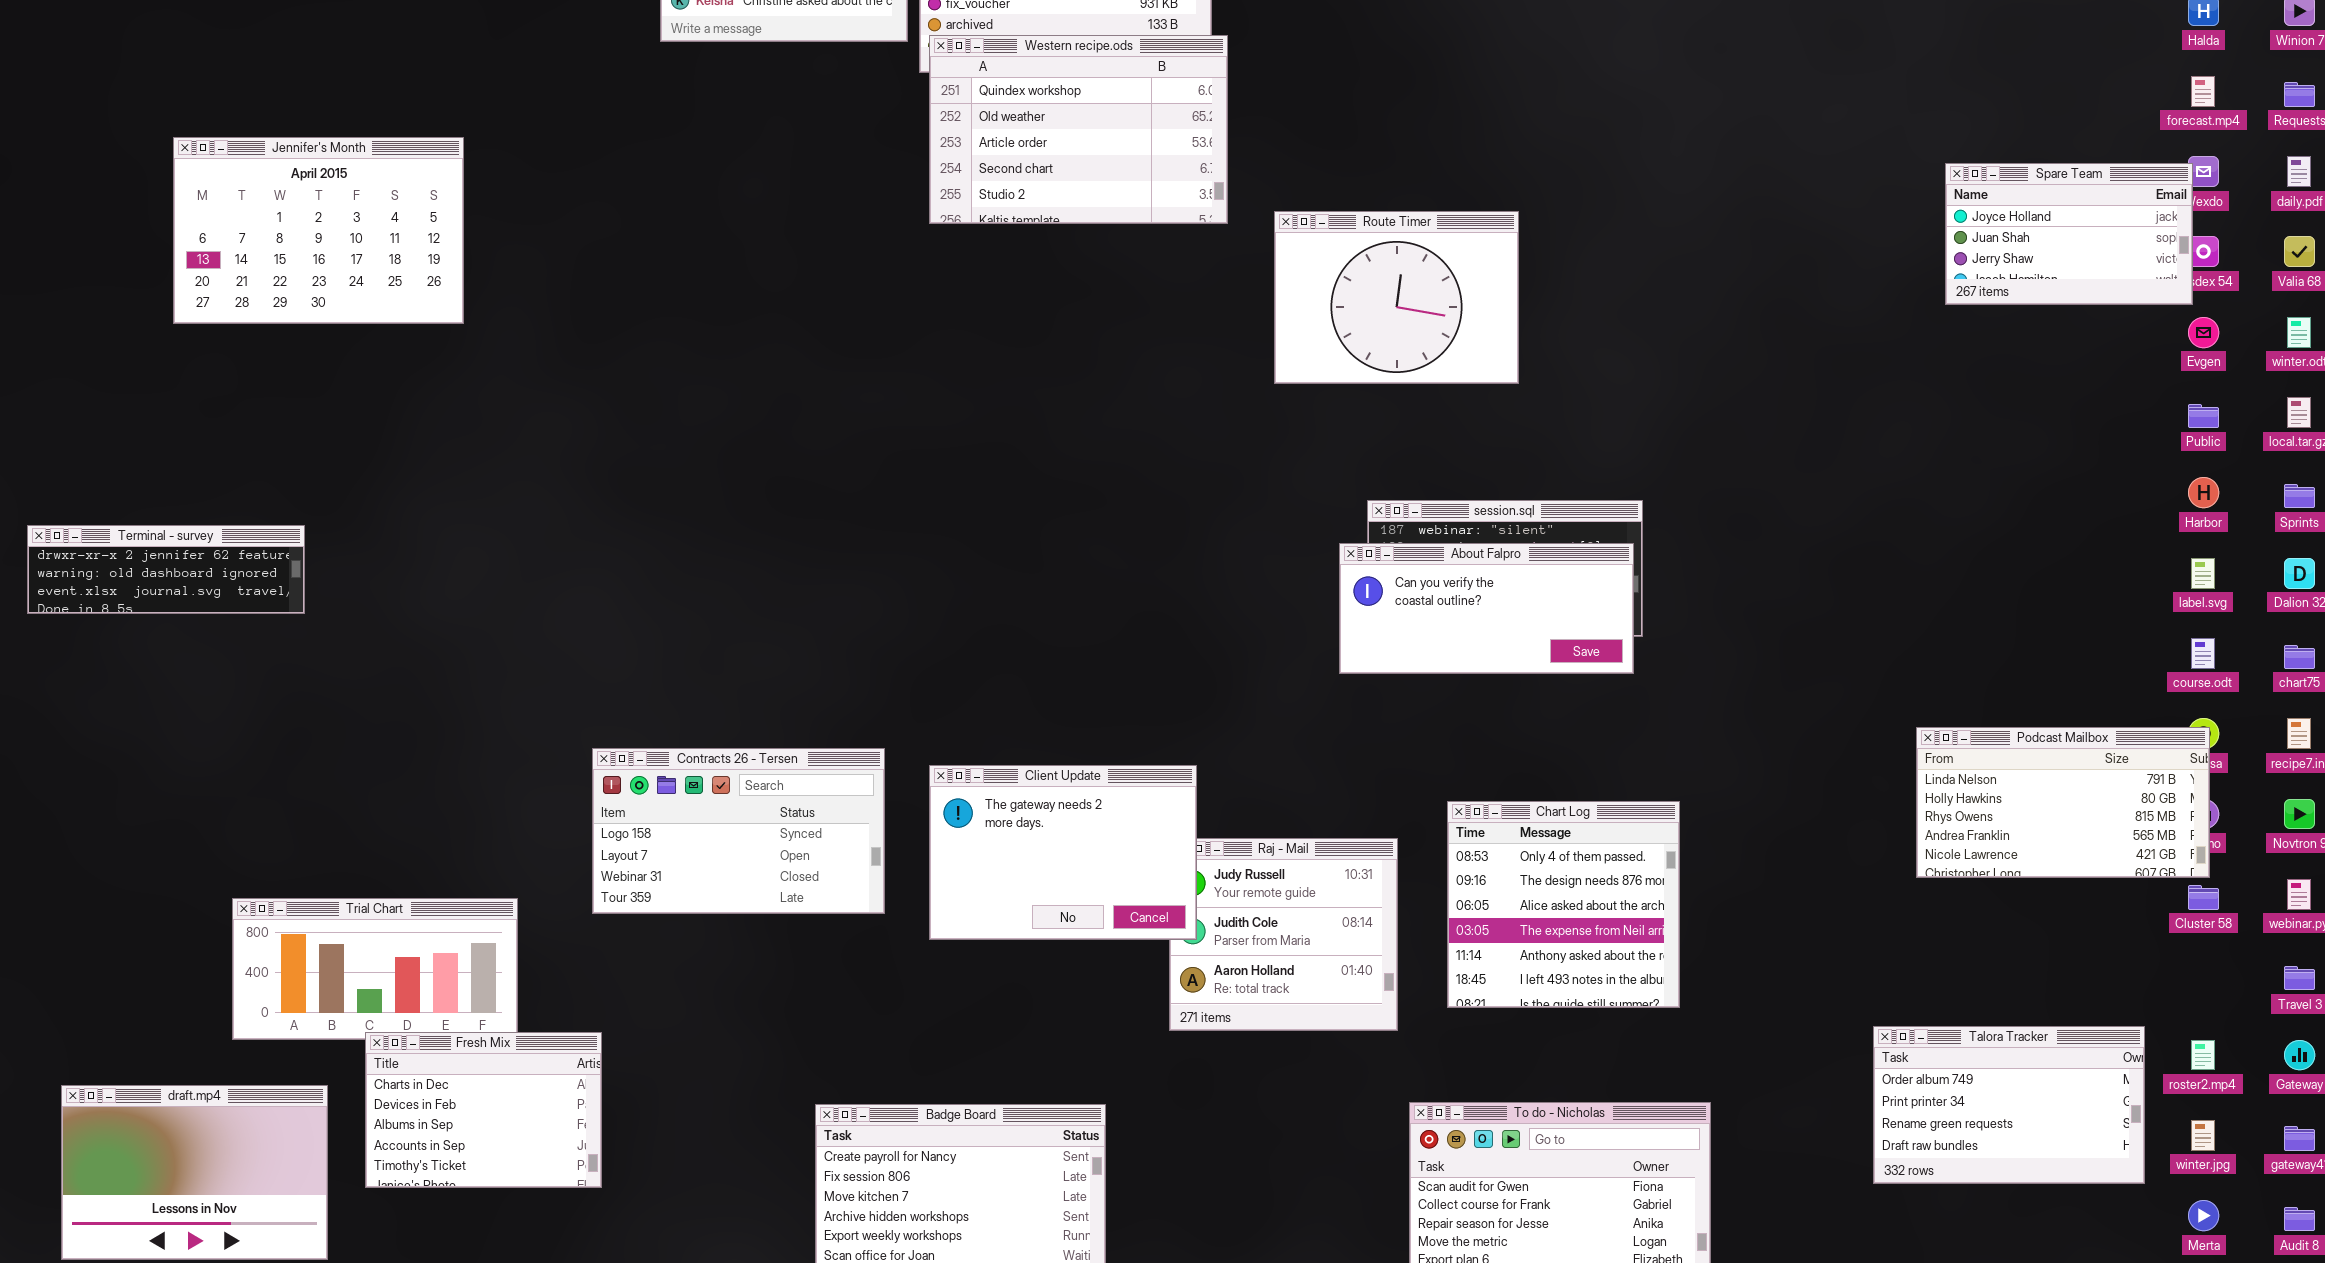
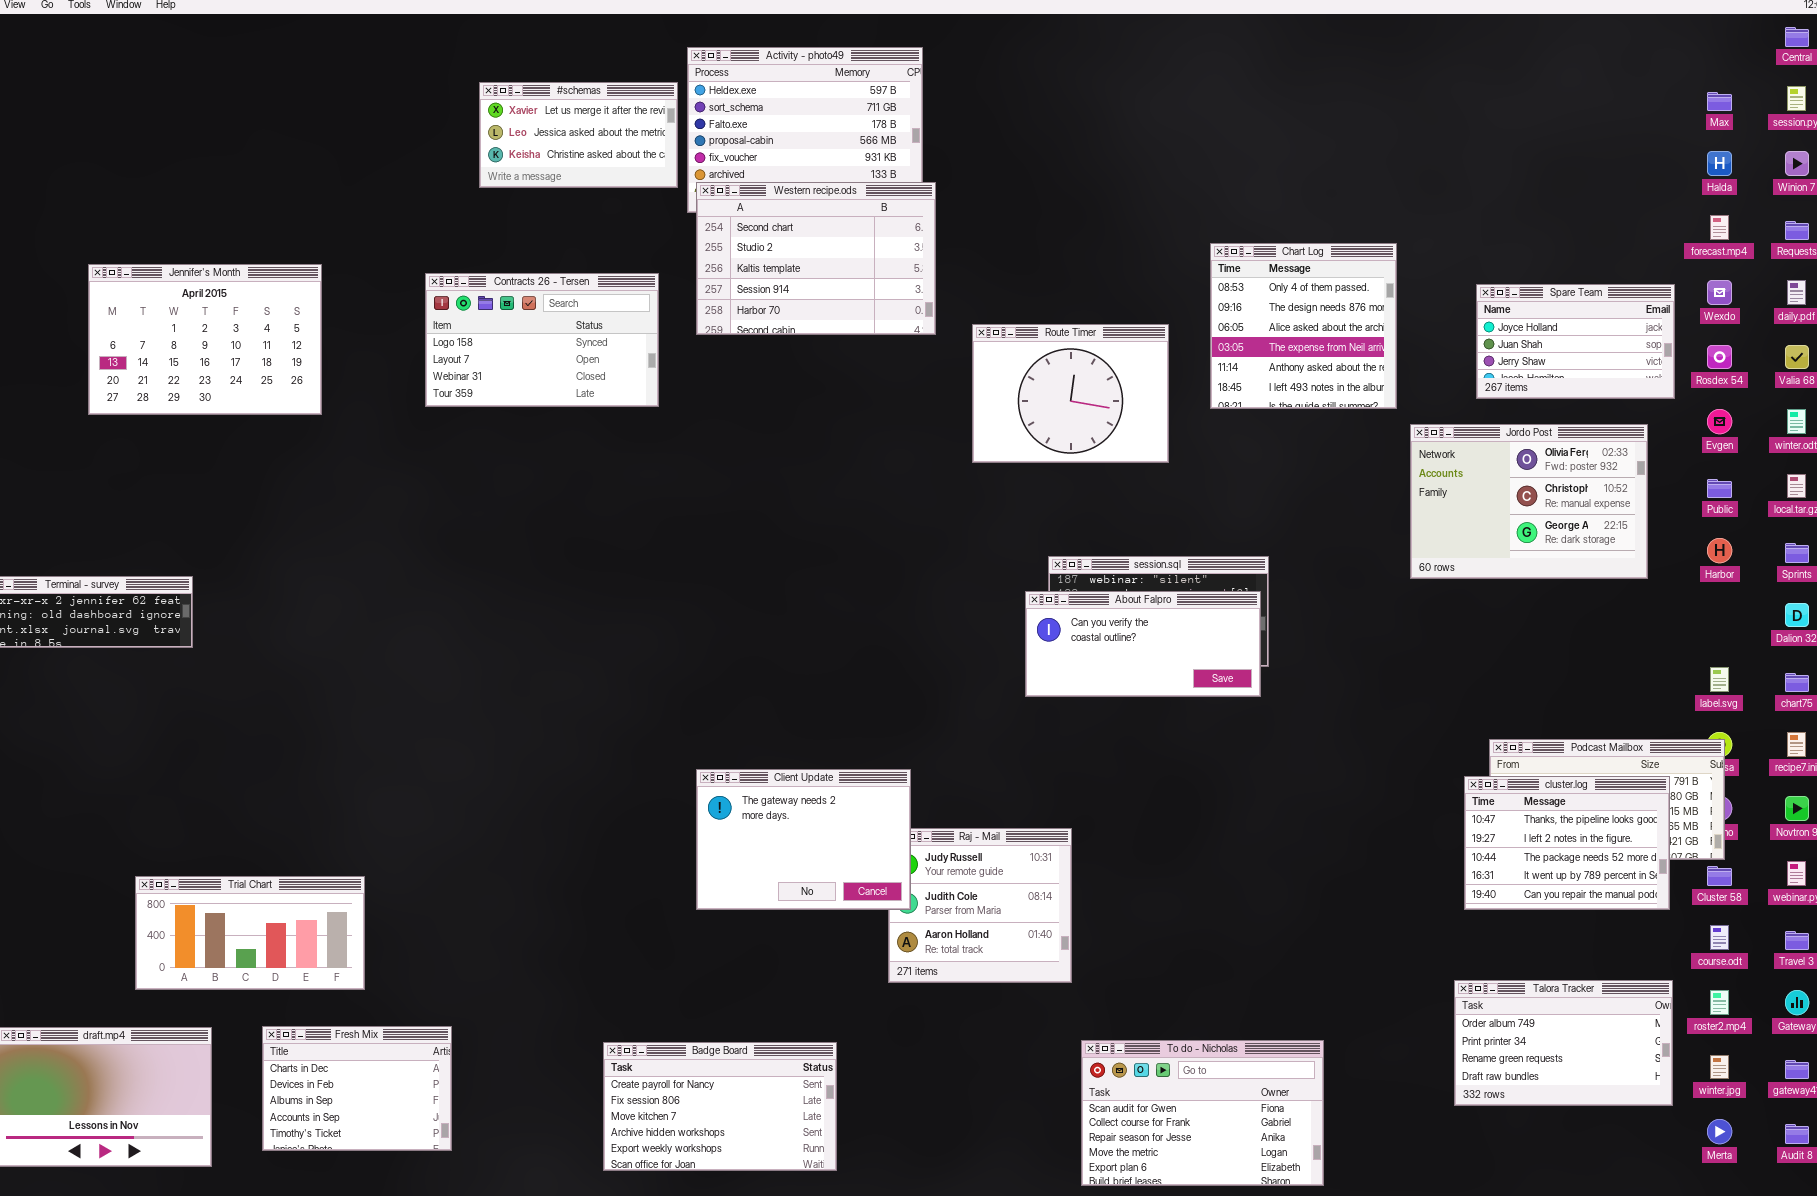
Western recipe.ods: [929,35,1228,224] -> [696,182,936,335], scrolled down 3 rows
Spare Team: [1945,163,2193,305] -> [1476,284,1675,399], moved
Jordo Post: none -> [1410,424,1648,579], opened
label.svg: [2191,558,2215,589] -> [1710,667,1729,692], moved
course.odt: [2191,638,2215,669] -> [1710,925,1729,950], moved
Contracts 26 - Tersen: [592,748,885,914] -> [425,273,659,407], moved
cluster.log: none -> [1464,776,1670,910], opened
Chart Log: [1447,801,1680,1008] -> [1210,243,1397,409], moved
Fresh Mix: [365,1032,602,1188] -> [262,1026,452,1151], moved

